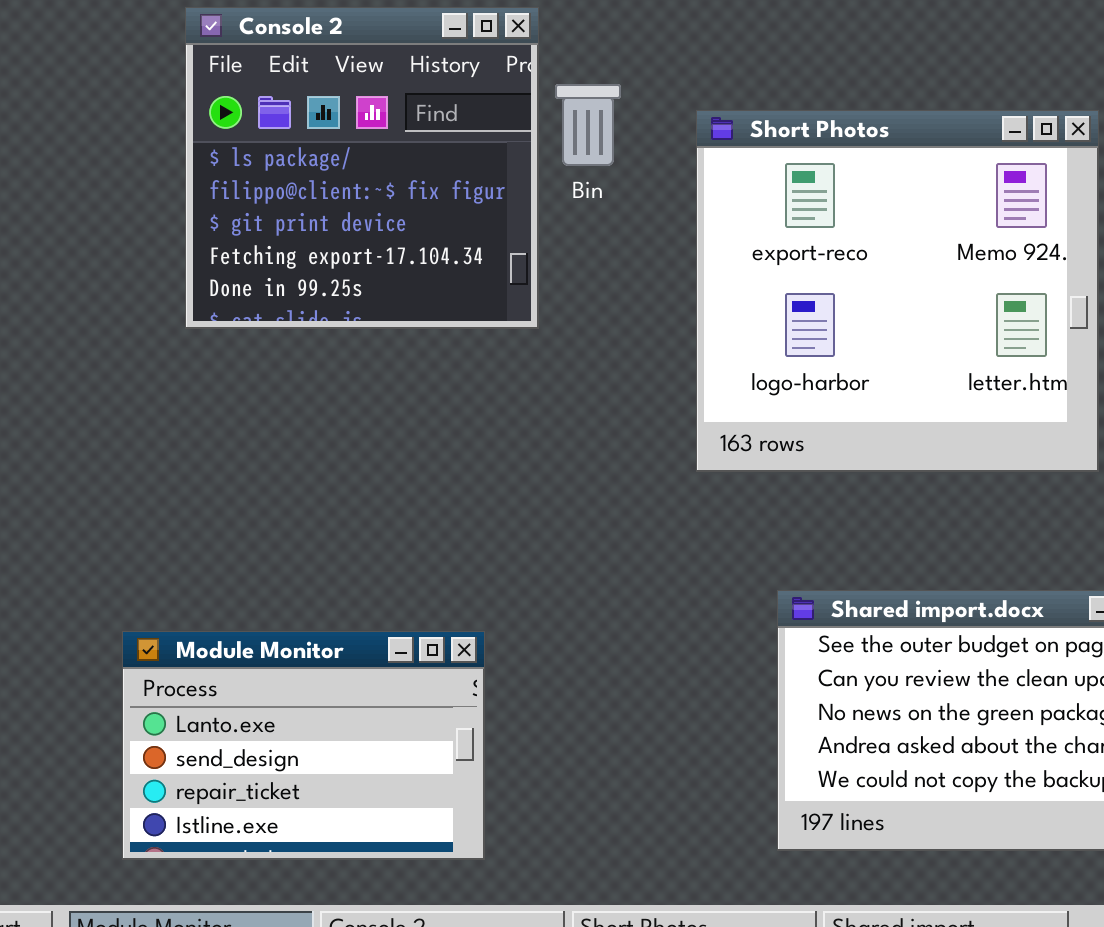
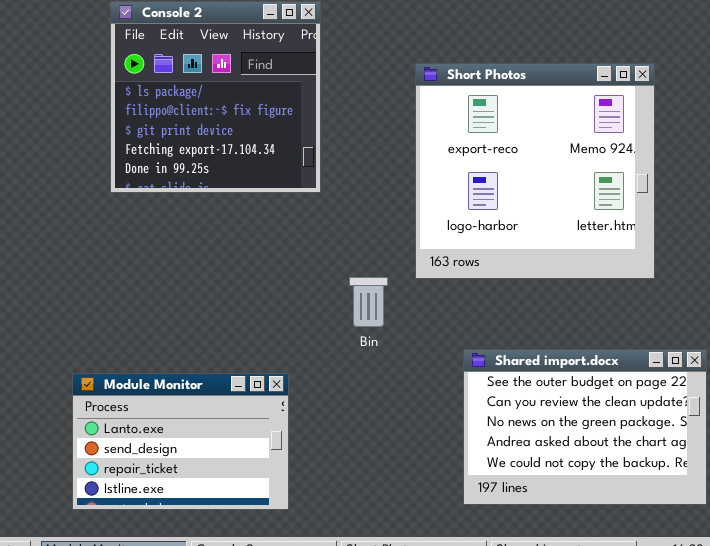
Bin: [555,84,621,166] -> [349,277,388,327], moved

